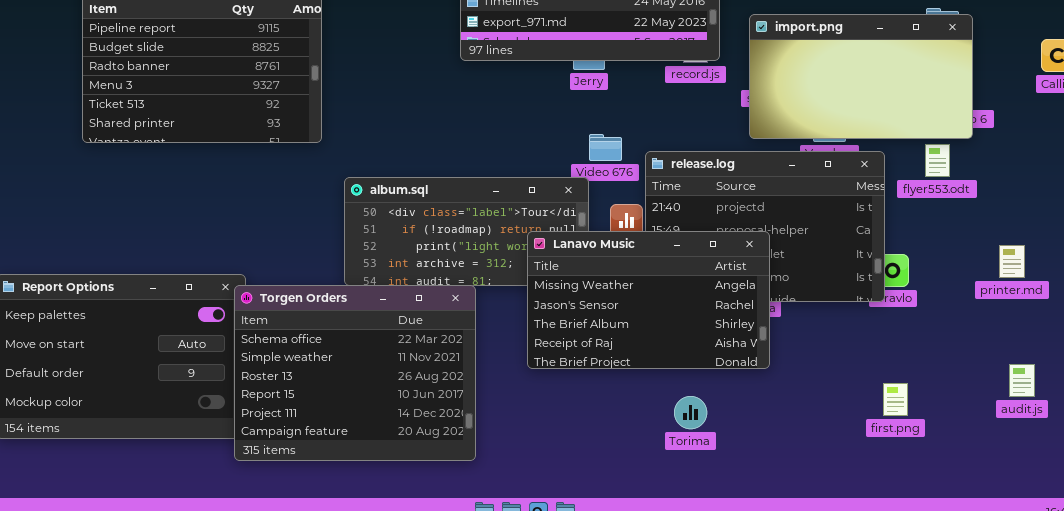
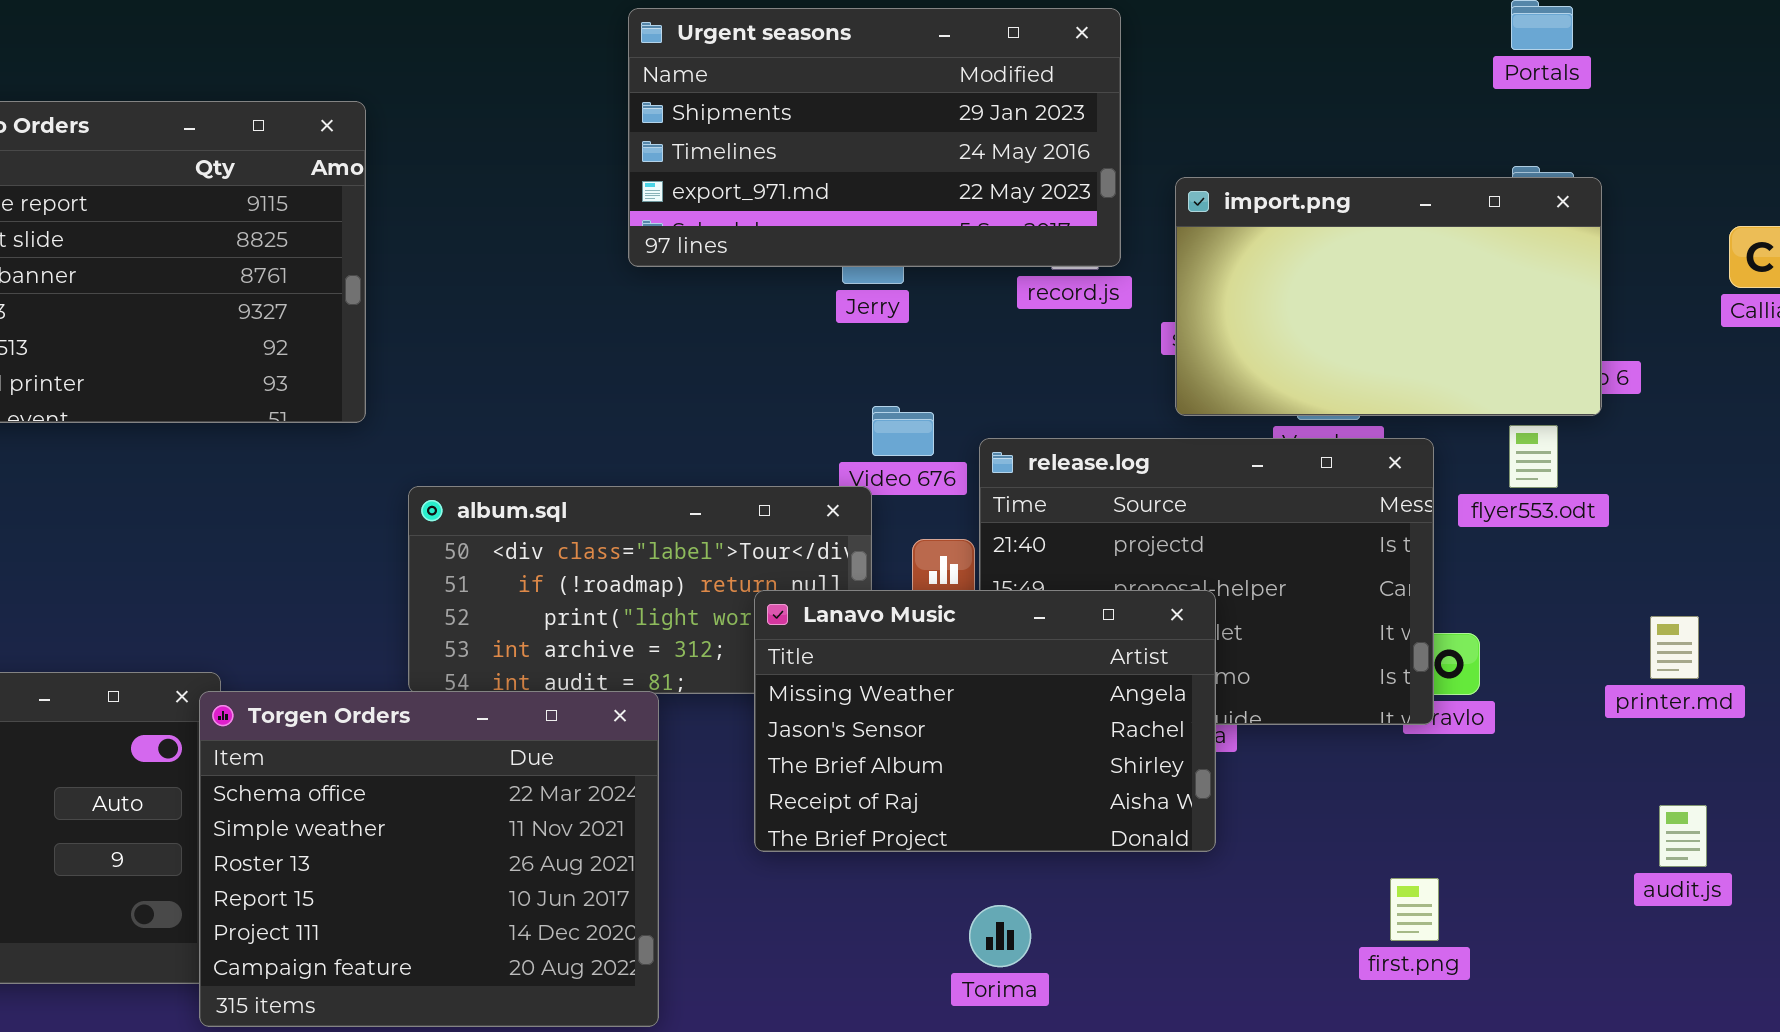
audit.js: [1009,364,1035,397] -> [1659,805,1707,867], moved
first.png: [883,383,908,416] -> [1390,878,1439,941], moved
Torima: [674,396,707,429] -> [969,905,1031,967], moved

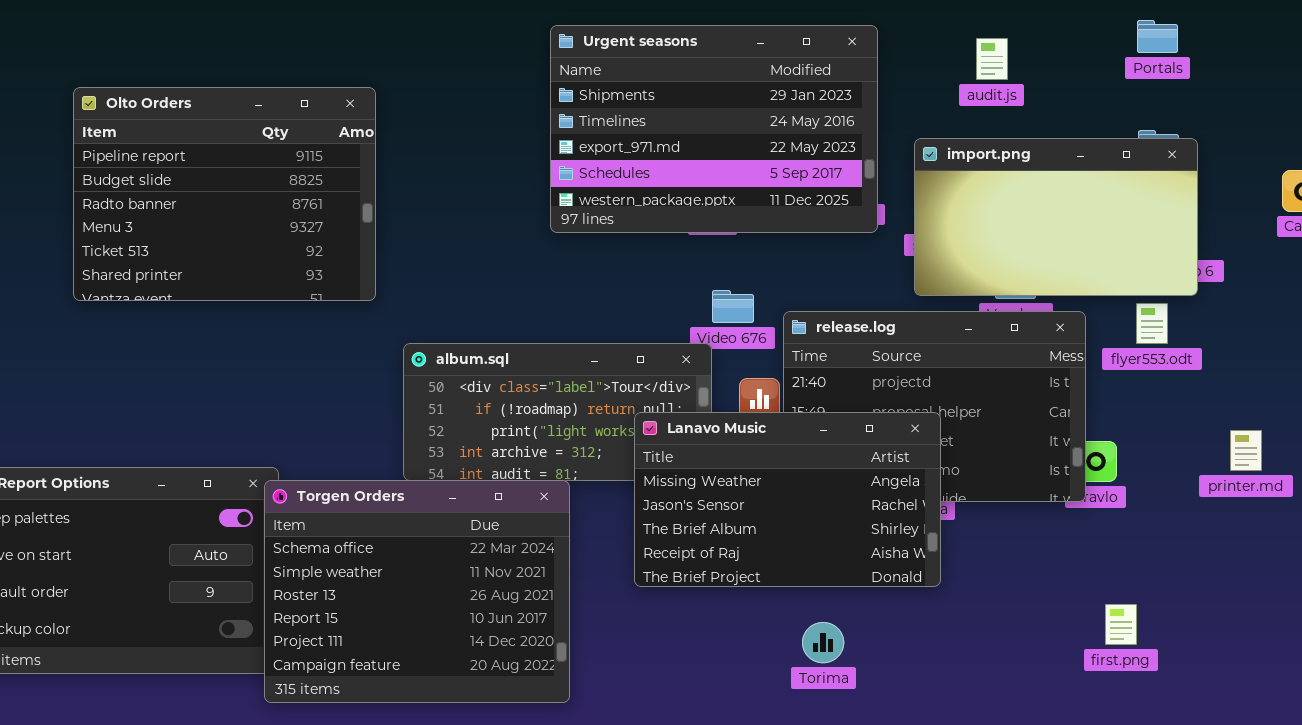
Urgent seasons: [628,8,1121,267] -> [550,25,878,233], resized
audit.js: [1659,805,1707,867] -> [976,38,1008,80], moved
first.png: [1390,878,1439,941] -> [1105,604,1137,645], moved
Torima: [969,905,1031,967] -> [802,622,844,663], moved

